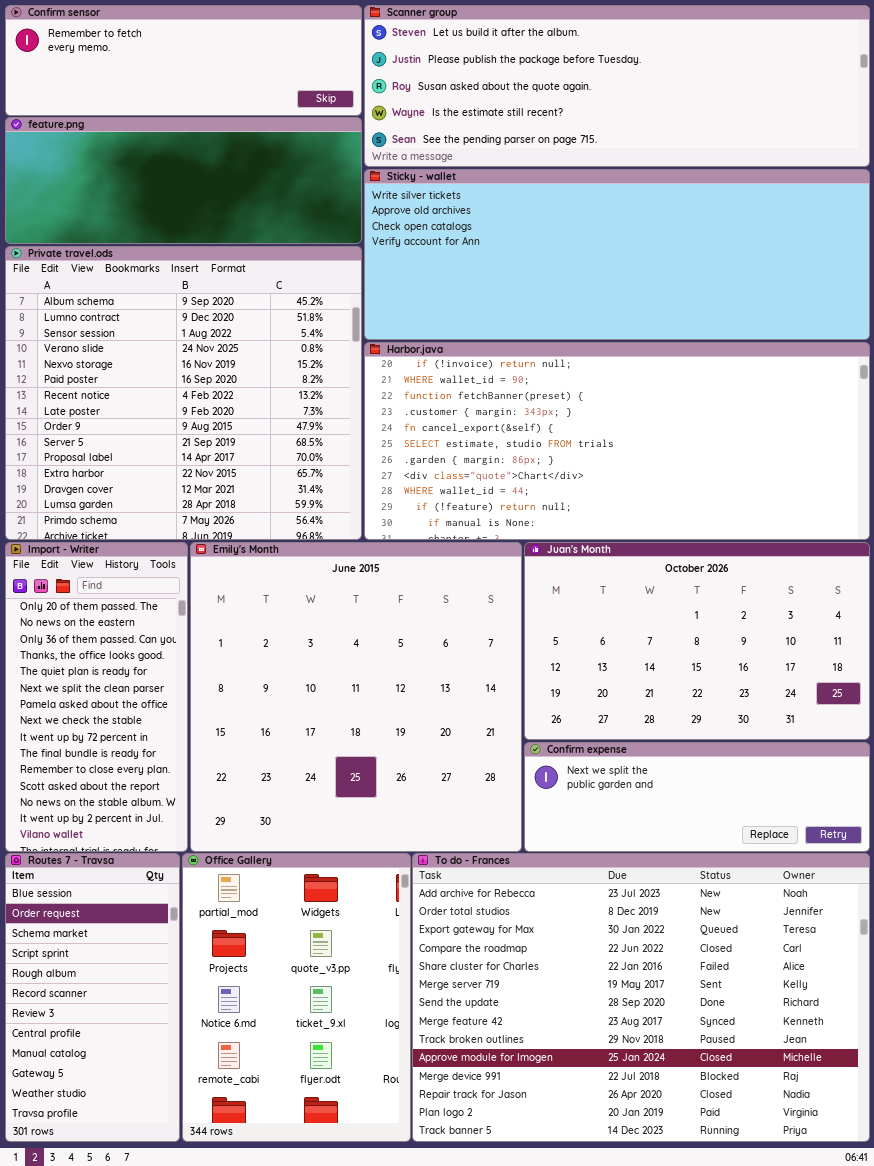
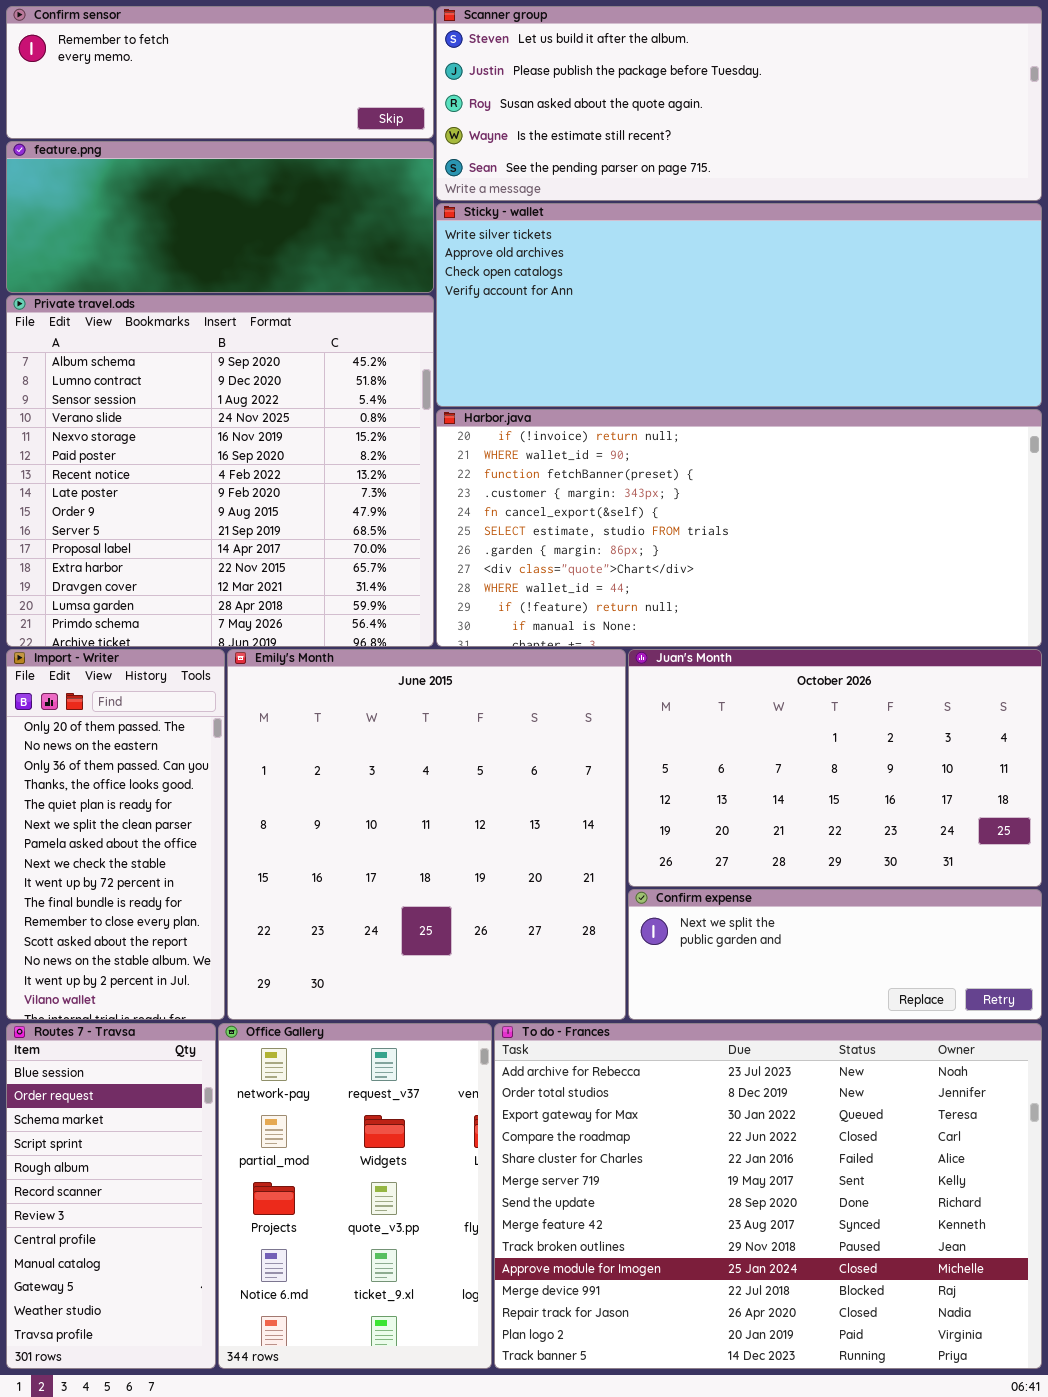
Office Gallery: [182,853,411,1142] -> [218,1023,492,1369], scrolled up 1 row

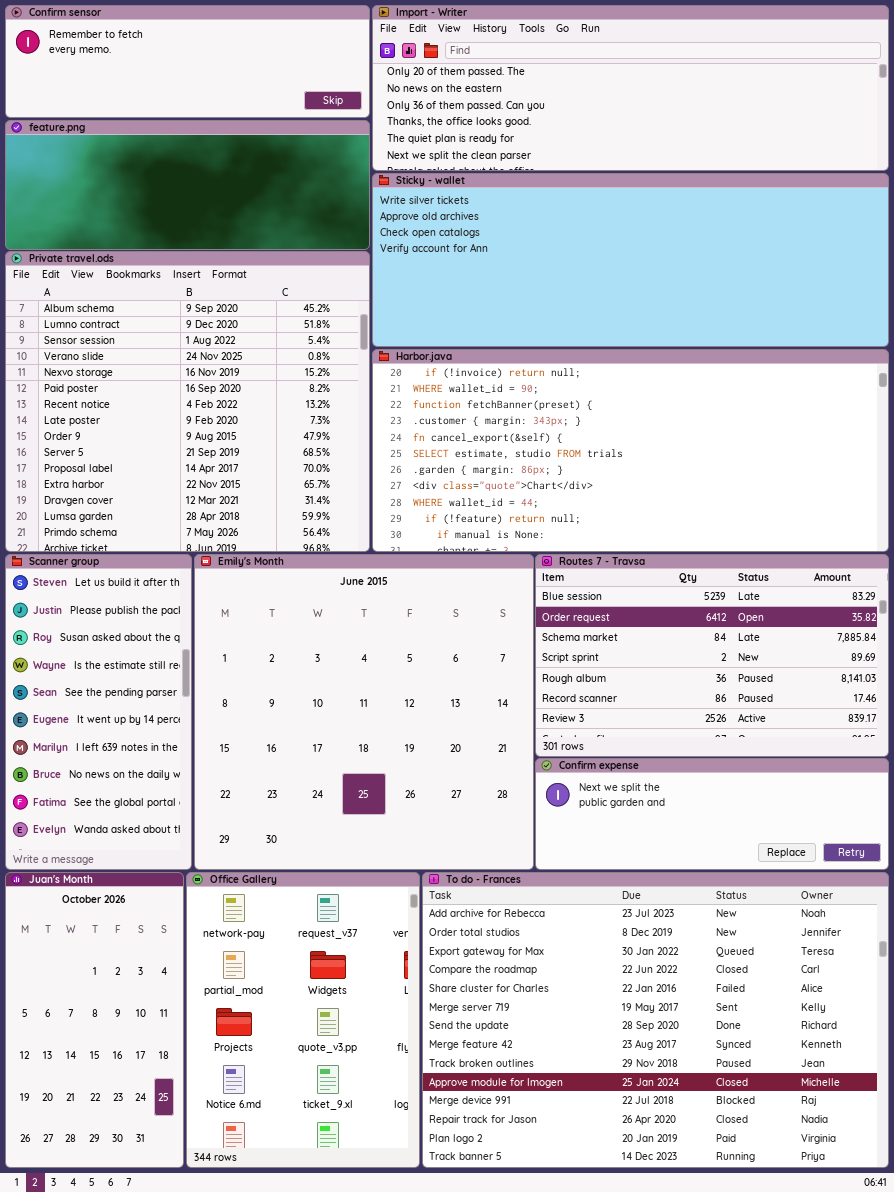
Scanner group: [436,6,1042,201] -> [5,554,192,870], moved, resized
Import - Writer: [6,649,225,1020] -> [372,5,889,171], moved, resized
Juan's Month: [628,649,1042,887] -> [5,872,184,1168], moved, resized
Routes 7 - Travsa: [6,1023,216,1369] -> [535,554,889,757], moved, resized

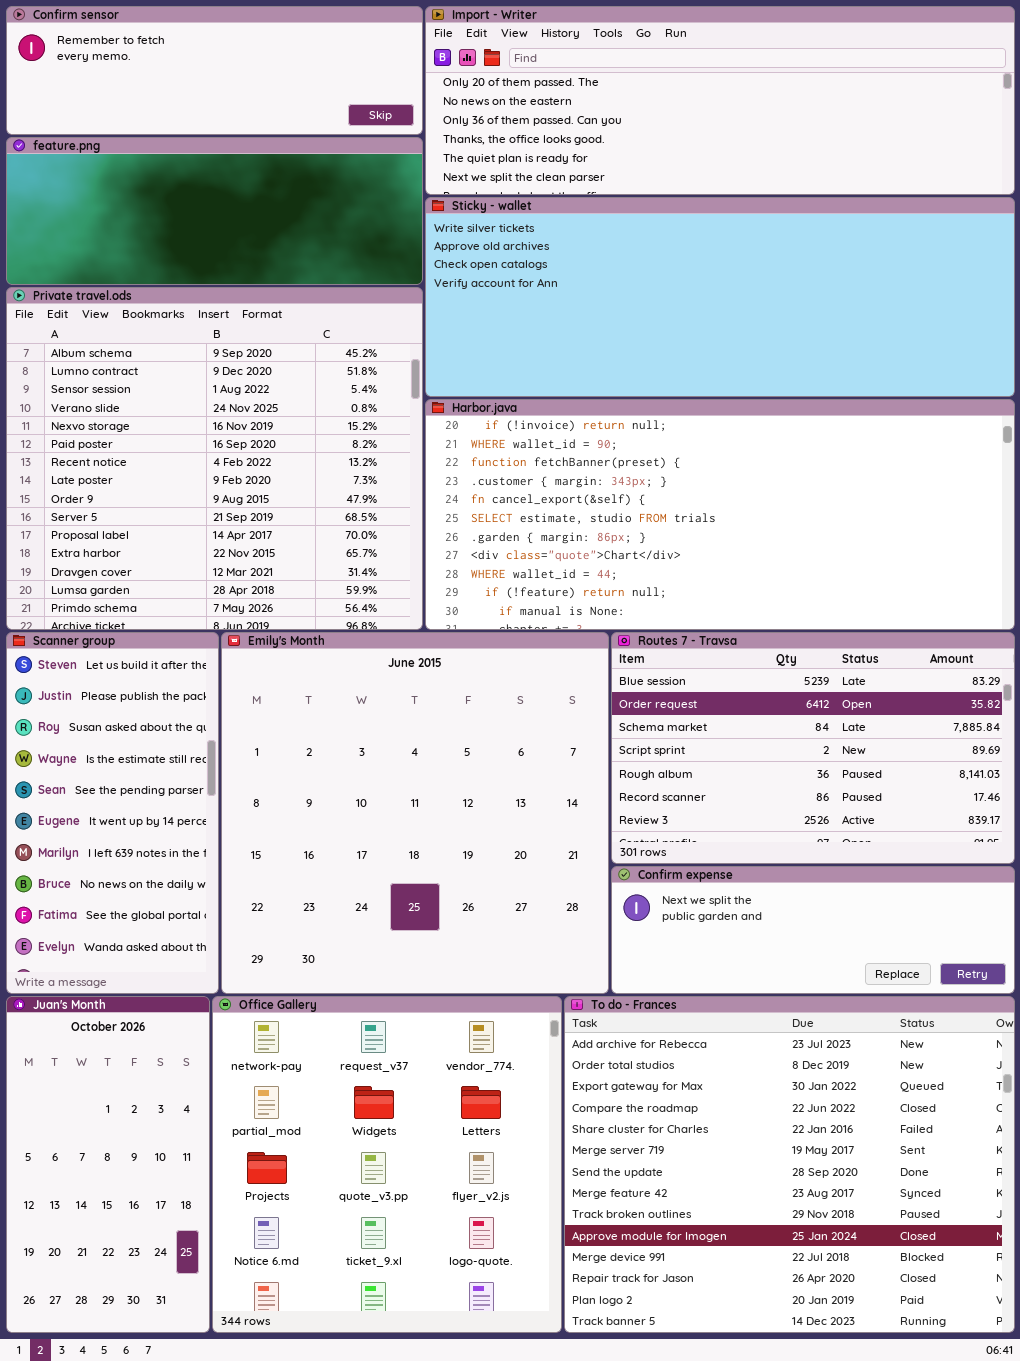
Office Gallery: [186,872,420,1168] -> [212,996,562,1333], resized
To do - Frances: [422,872,889,1168] -> [564,996,1015,1333], resized

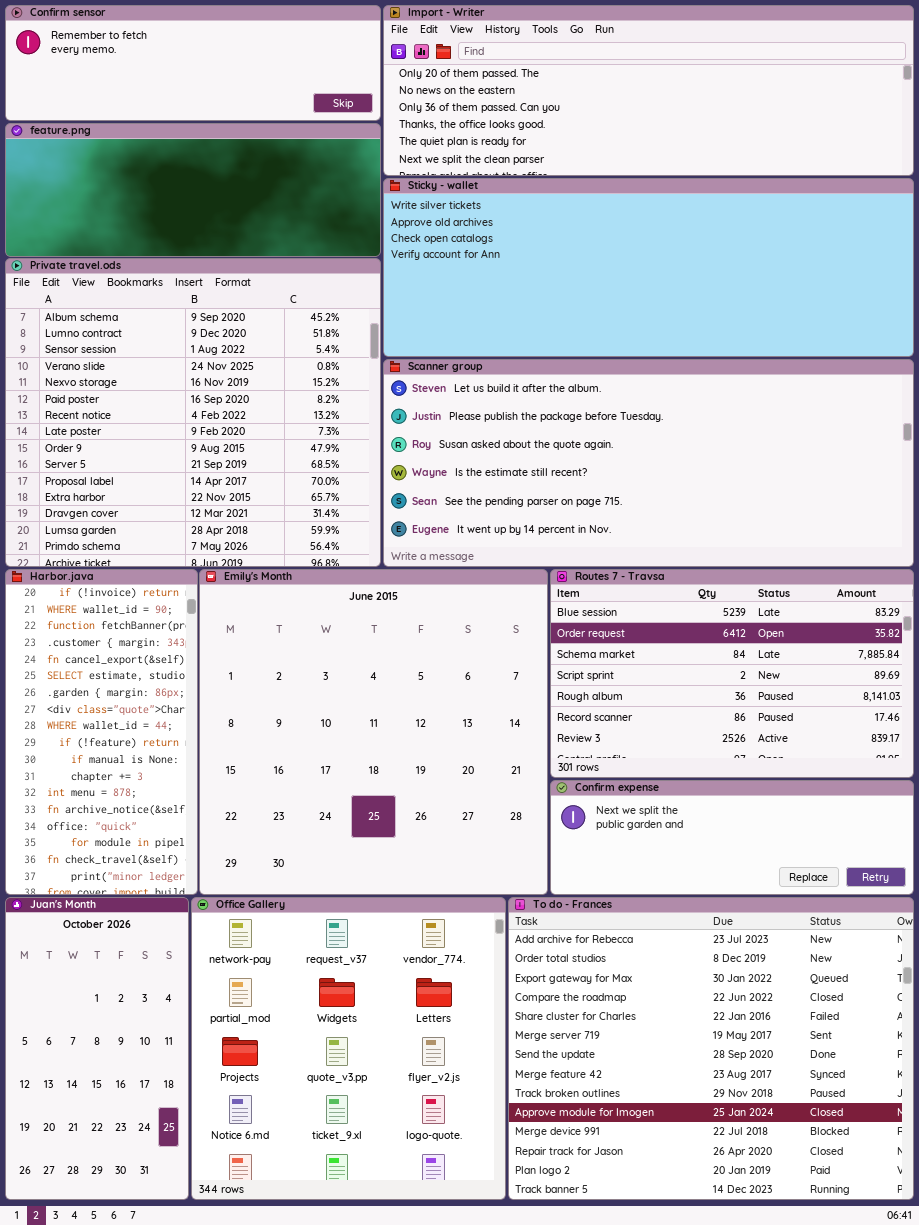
Harbor.java: [425,399,1015,630] -> [5,569,198,895], moved, resized
Scanner group: [6,632,219,994] -> [383,359,914,567], moved, resized

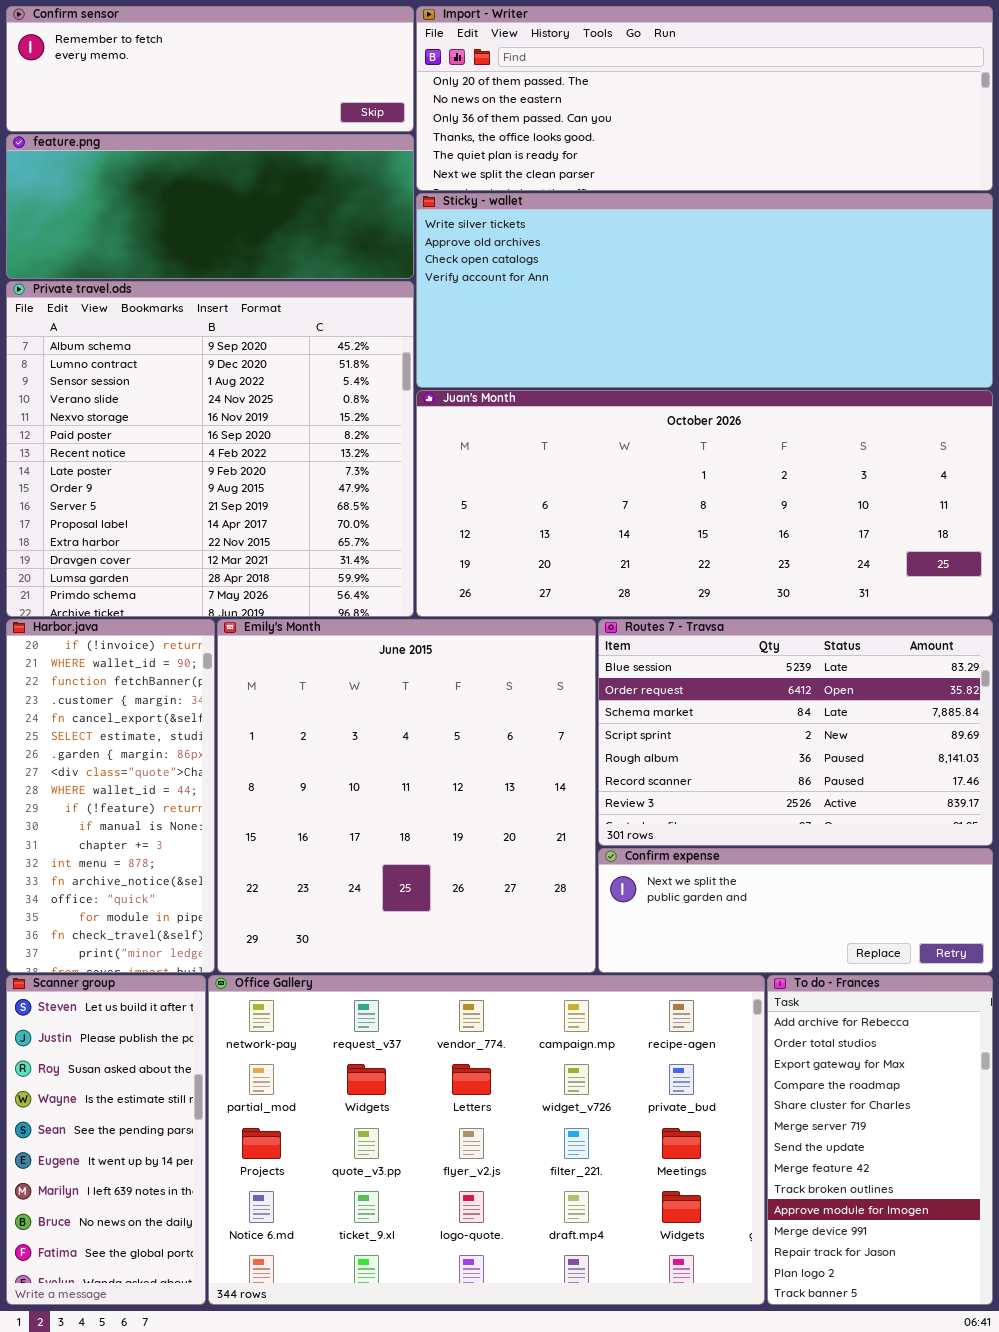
Scanner group: [383,359,914,567] -> [6,975,206,1305], moved, resized
Juan's Month: [5,897,189,1200] -> [416,390,993,617], moved, resized
Office Gallery: [191,897,506,1200] -> [208,975,765,1305], resized
To do - Frances: [508,897,914,1200] -> [767,975,993,1305], resized

